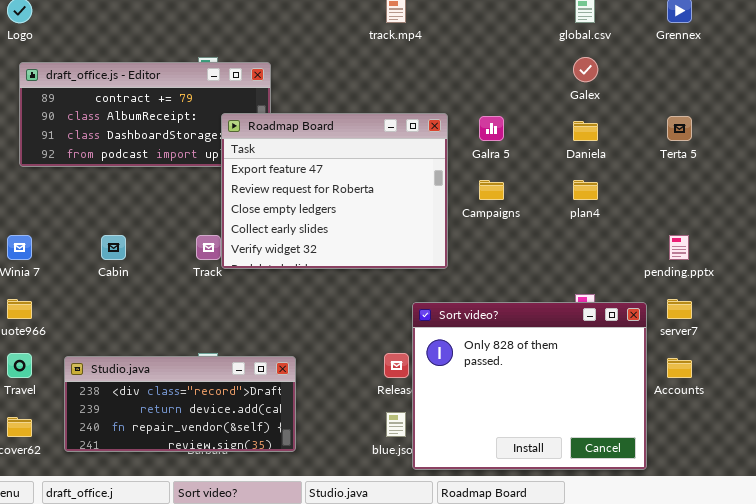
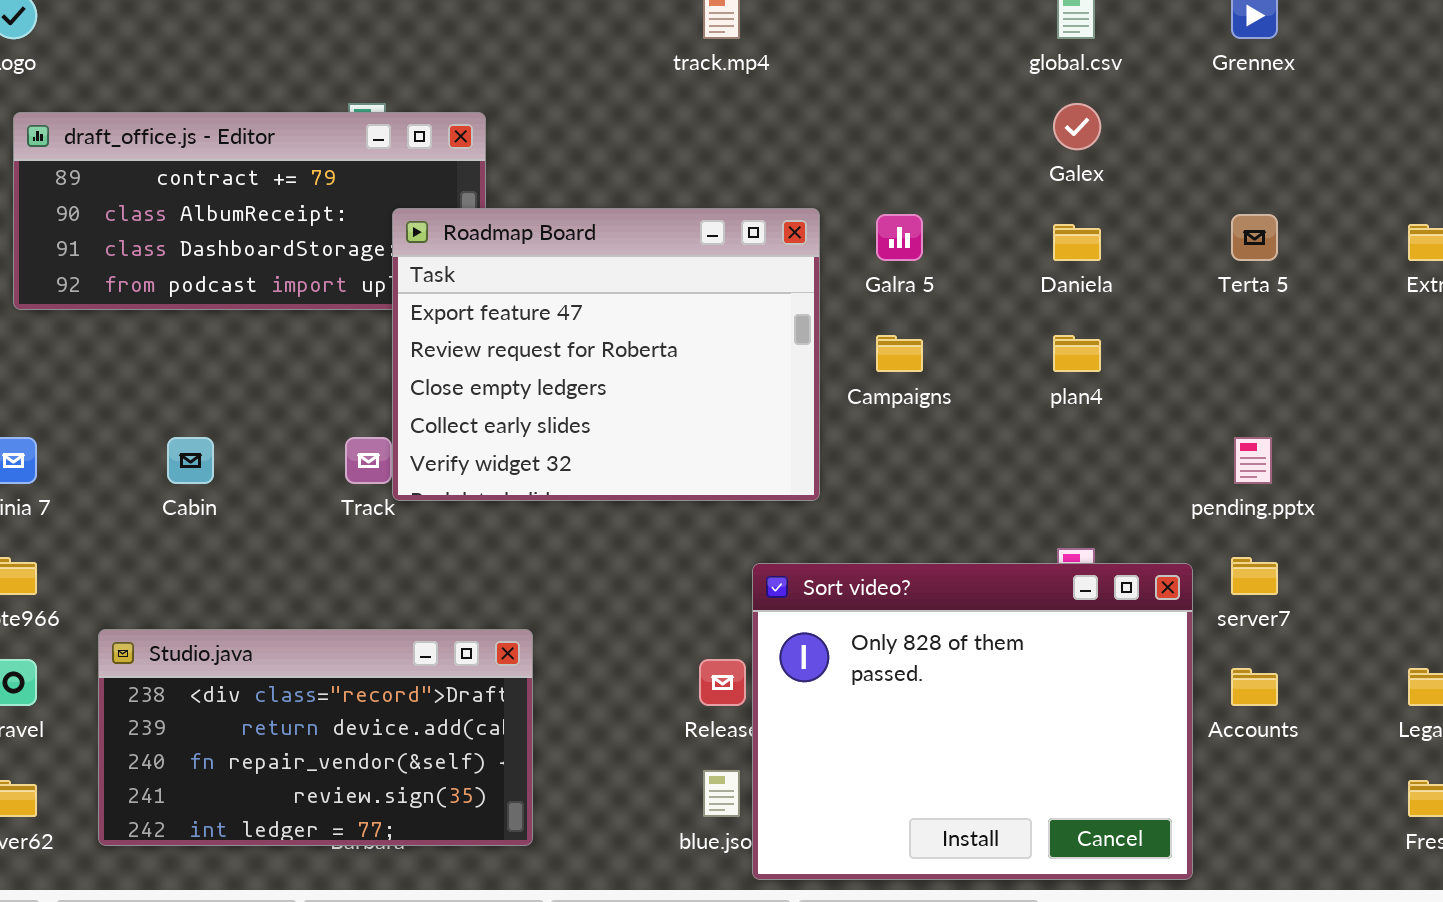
Studio.java: [64,356,296,452] -> [98,629,533,846], resized

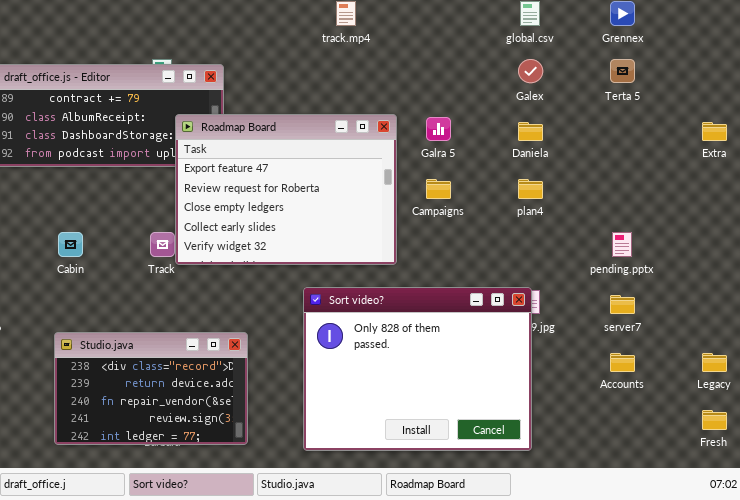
Terta 5: [1231,214,1278,261] -> [610,59,635,83], moved
Sort video?: [752,563,1193,880] -> [303,287,532,451], moved
Studio.java: [98,629,533,846] -> [54,332,248,445], resized

